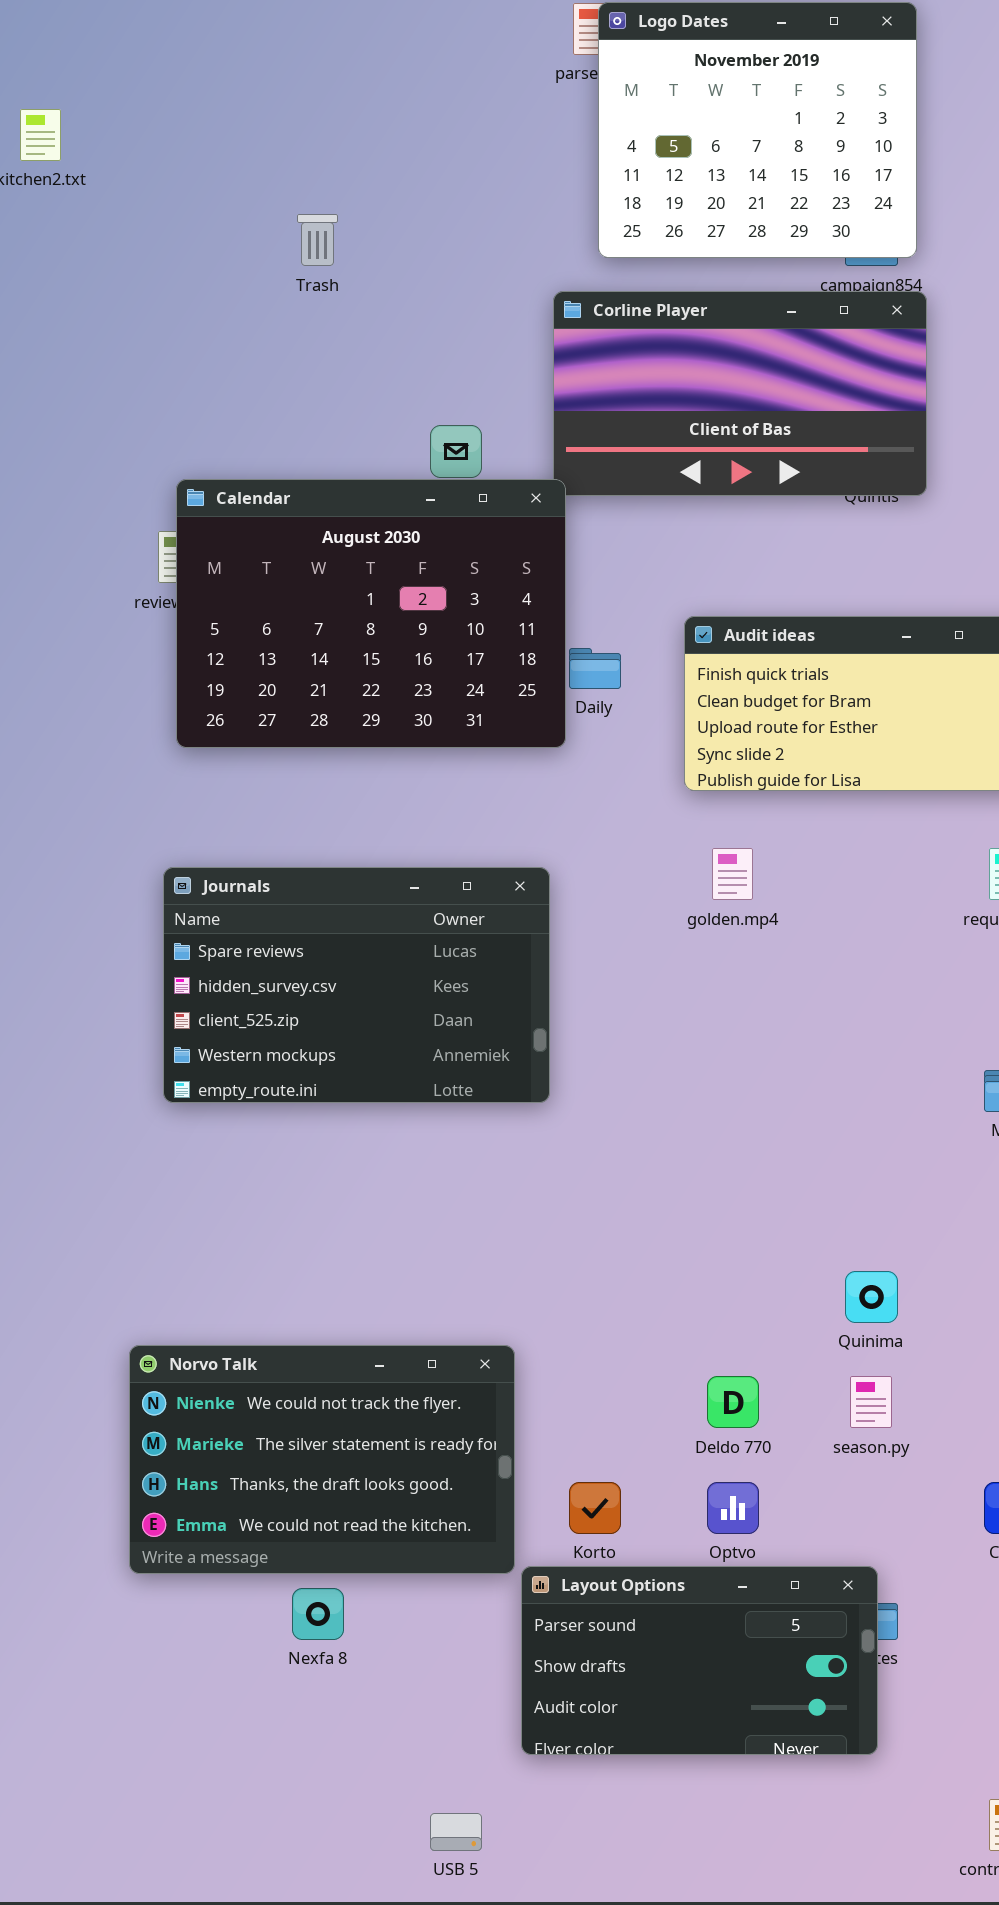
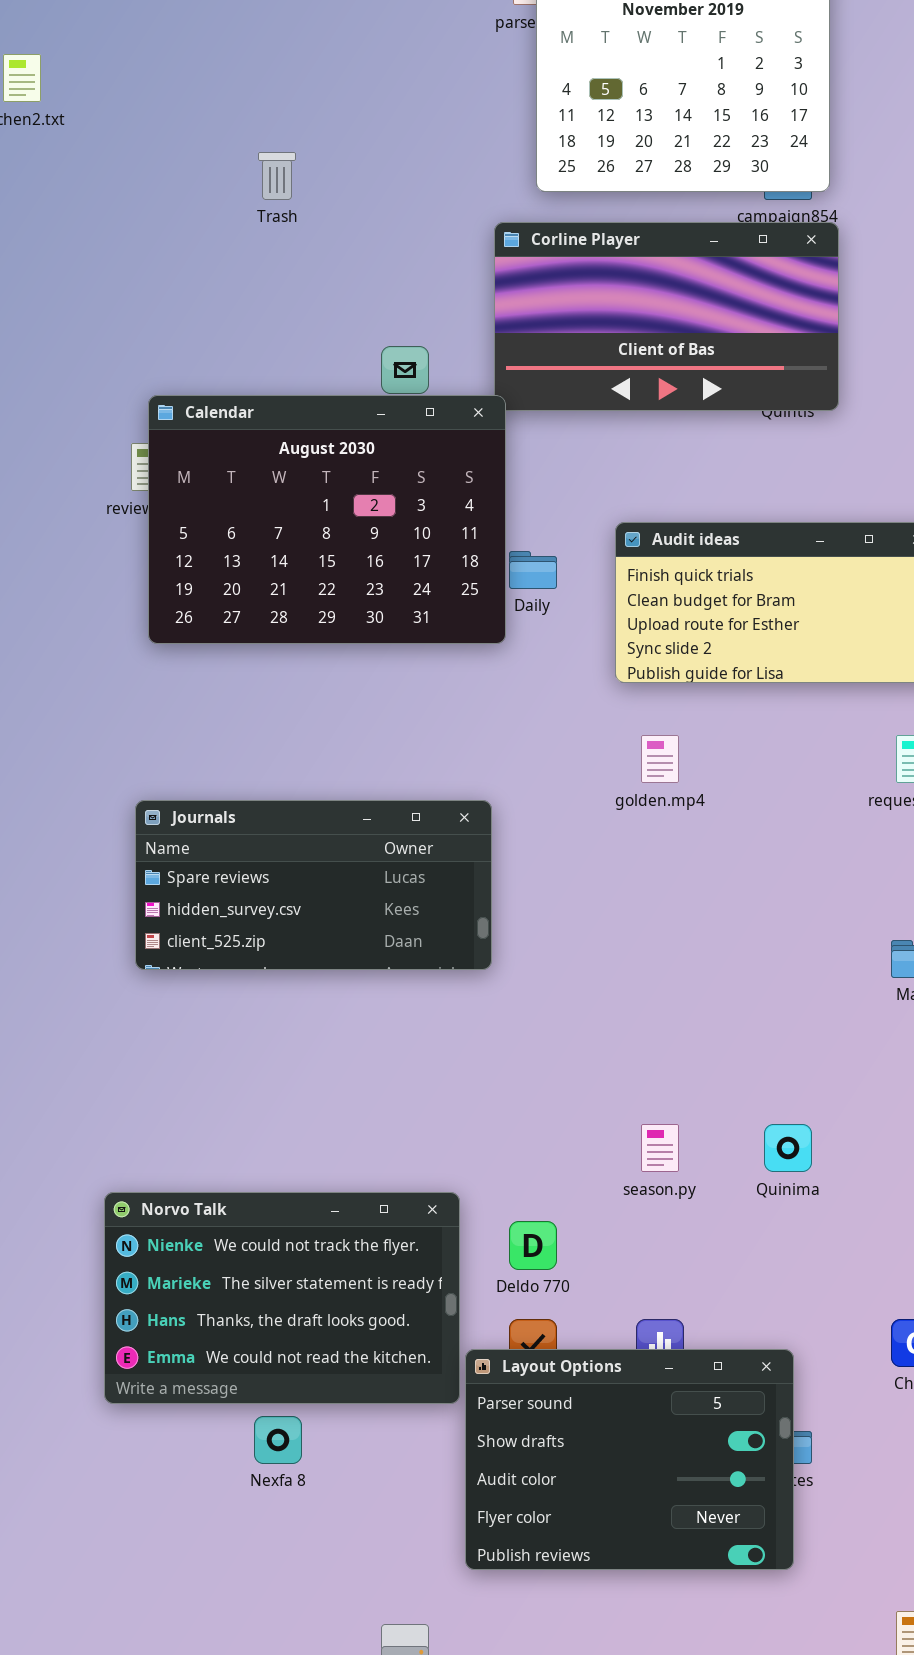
Journals: [163,867,550,1103] -> [135,800,492,970], resized
Deldo 770: [707,1376,759,1428] -> [509,1221,557,1270], moved
season.py: [850,1376,892,1428] -> [641,1124,679,1172], moved
Layout Options: [521,1566,878,1755] -> [465,1349,794,1570], resized

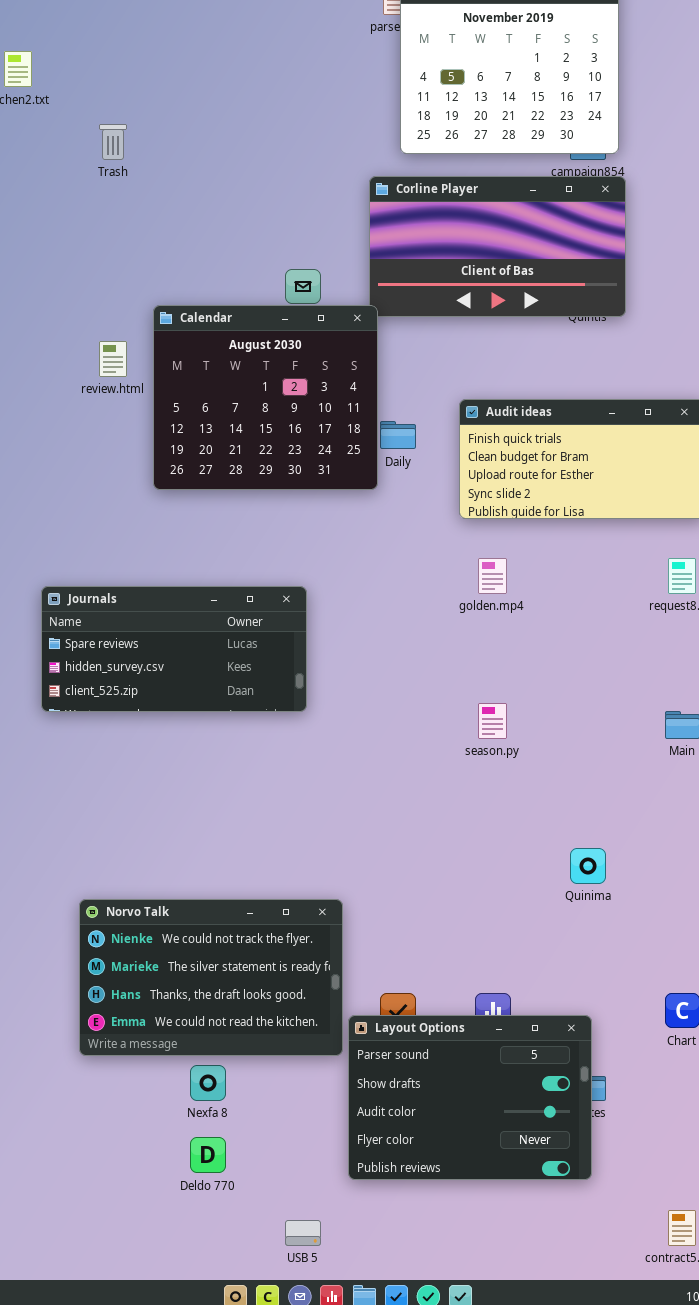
Trash: [258,152,296,200] -> [99,124,127,160], moved
Calendar: [148,395,506,644] -> [153,305,378,490], resized
Journals: [135,800,492,970] -> [41,586,307,712], moved
season.py: [641,1124,679,1172] -> [478,703,507,739], moved
Deldo 770: [509,1221,557,1270] -> [190,1137,226,1173], moved

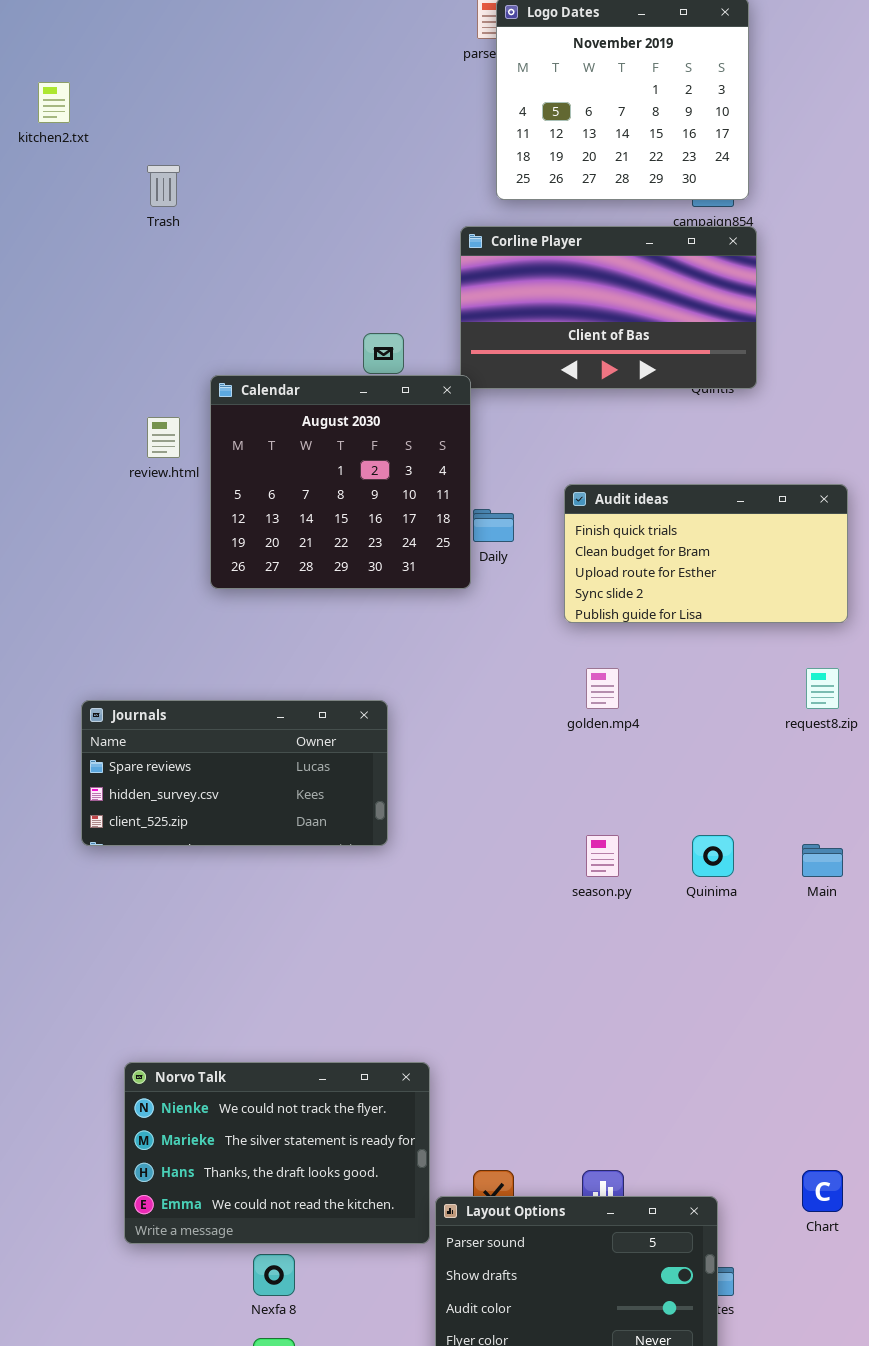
Quinima: [570,848,606,884] -> [692,835,734,877], moved

